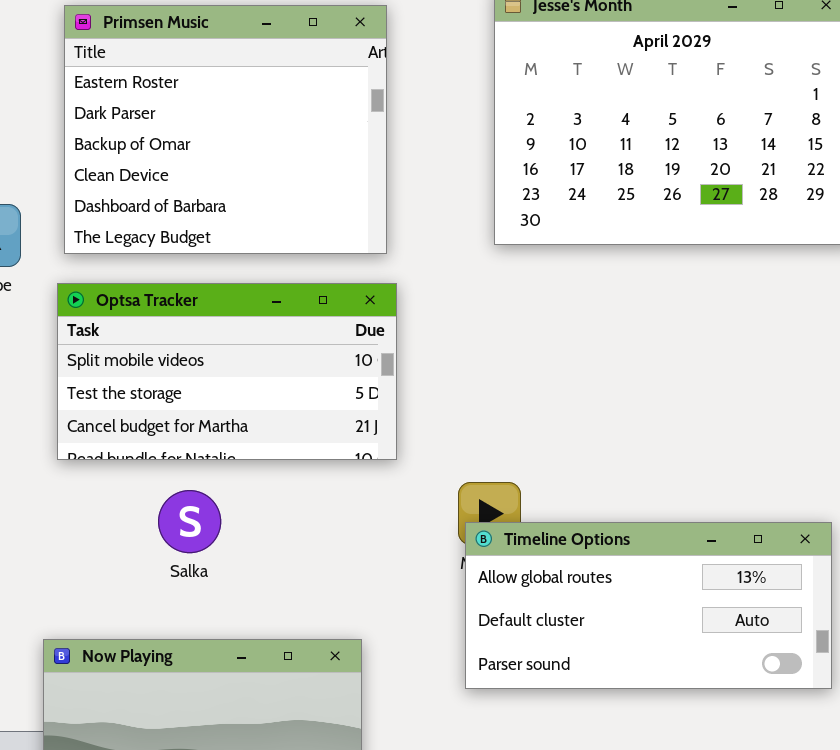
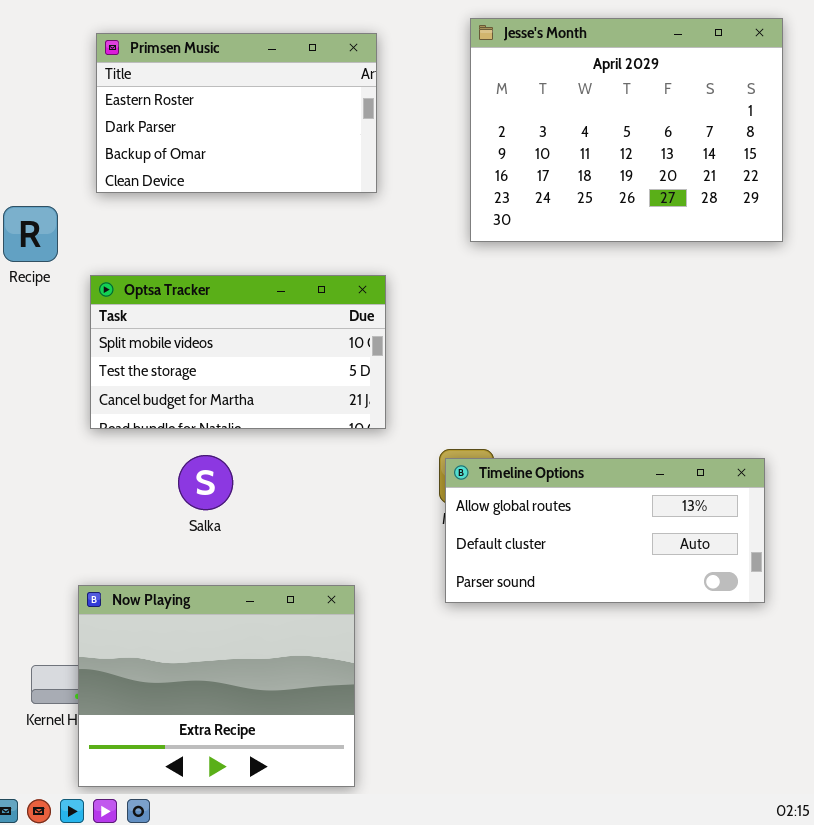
Primsen Music: [64,5,387,254] -> [96,33,377,193], resized
Timeline Options: [465,522,832,689] -> [445,458,765,603], moved

